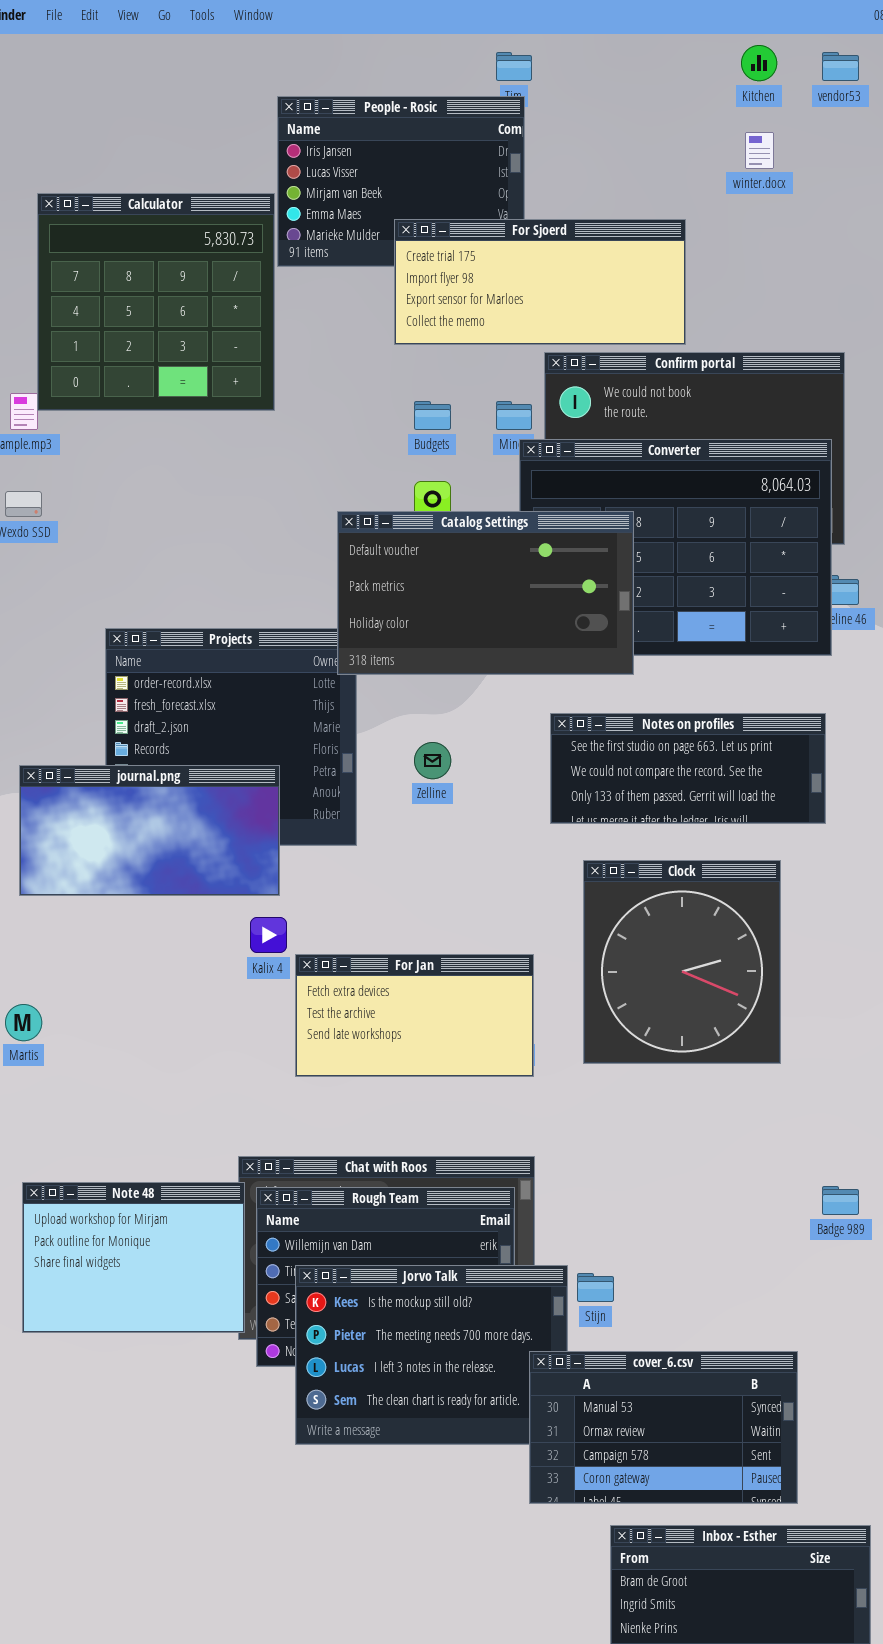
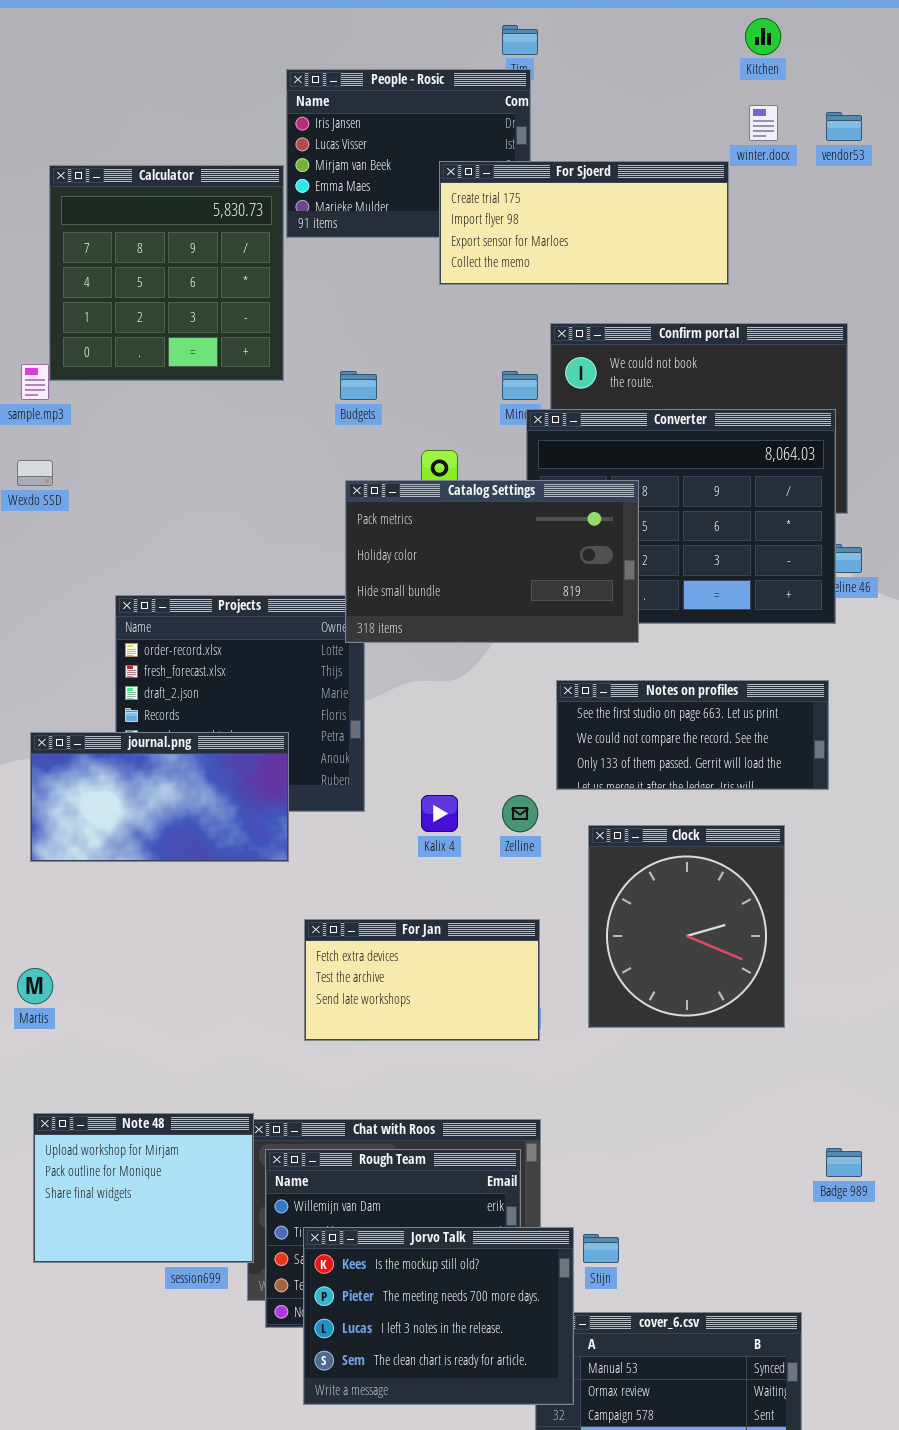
vendor53: [822,52,859,81] -> [826,112,862,141], moved
For Sjoerd: [394,219,686,345] -> [439,161,729,285], moved
Budgets: [414,401,451,430] -> [340,371,377,400], moved
Catalog Settings: [337,511,634,675] -> [345,480,639,643], scrolled down 1 row
Zelline: [414,742,451,779] -> [502,795,538,832], moved
Kalix 4: [250,917,287,953] -> [421,795,458,832], moved
Note 48: [22,1182,245,1333] -> [33,1113,254,1263], moved
Jorvo Talk: [295,1265,568,1445] -> [303,1227,574,1405], raised

